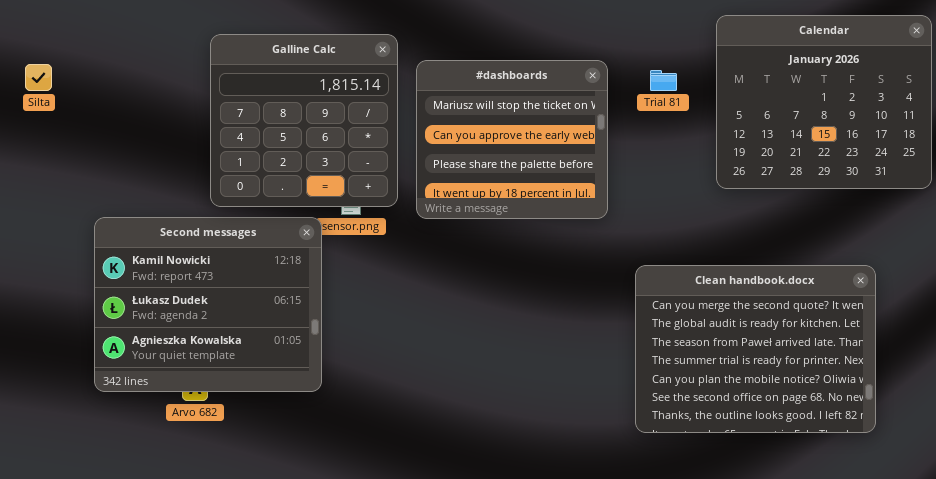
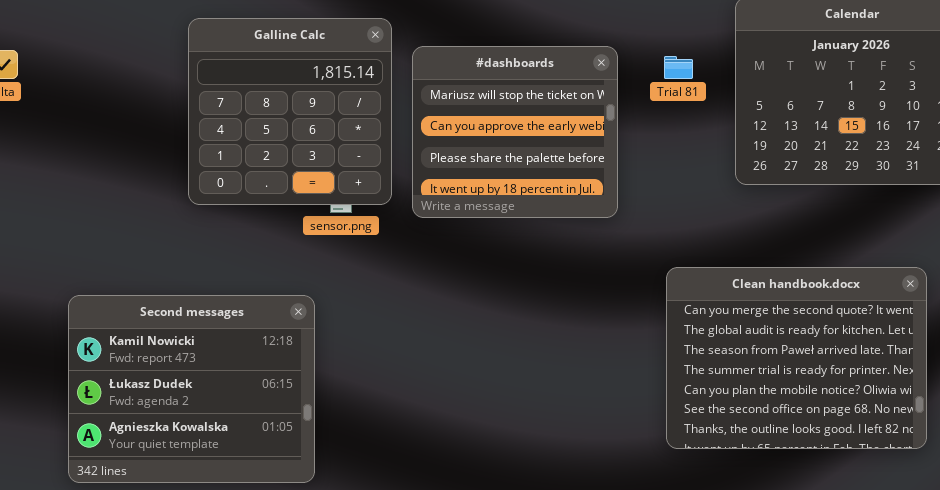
Second messages: [94,217,322,392] -> [68,295,315,483], moved
Clean handbook.docx: [635,265,876,433] -> [666,267,927,449], moved

